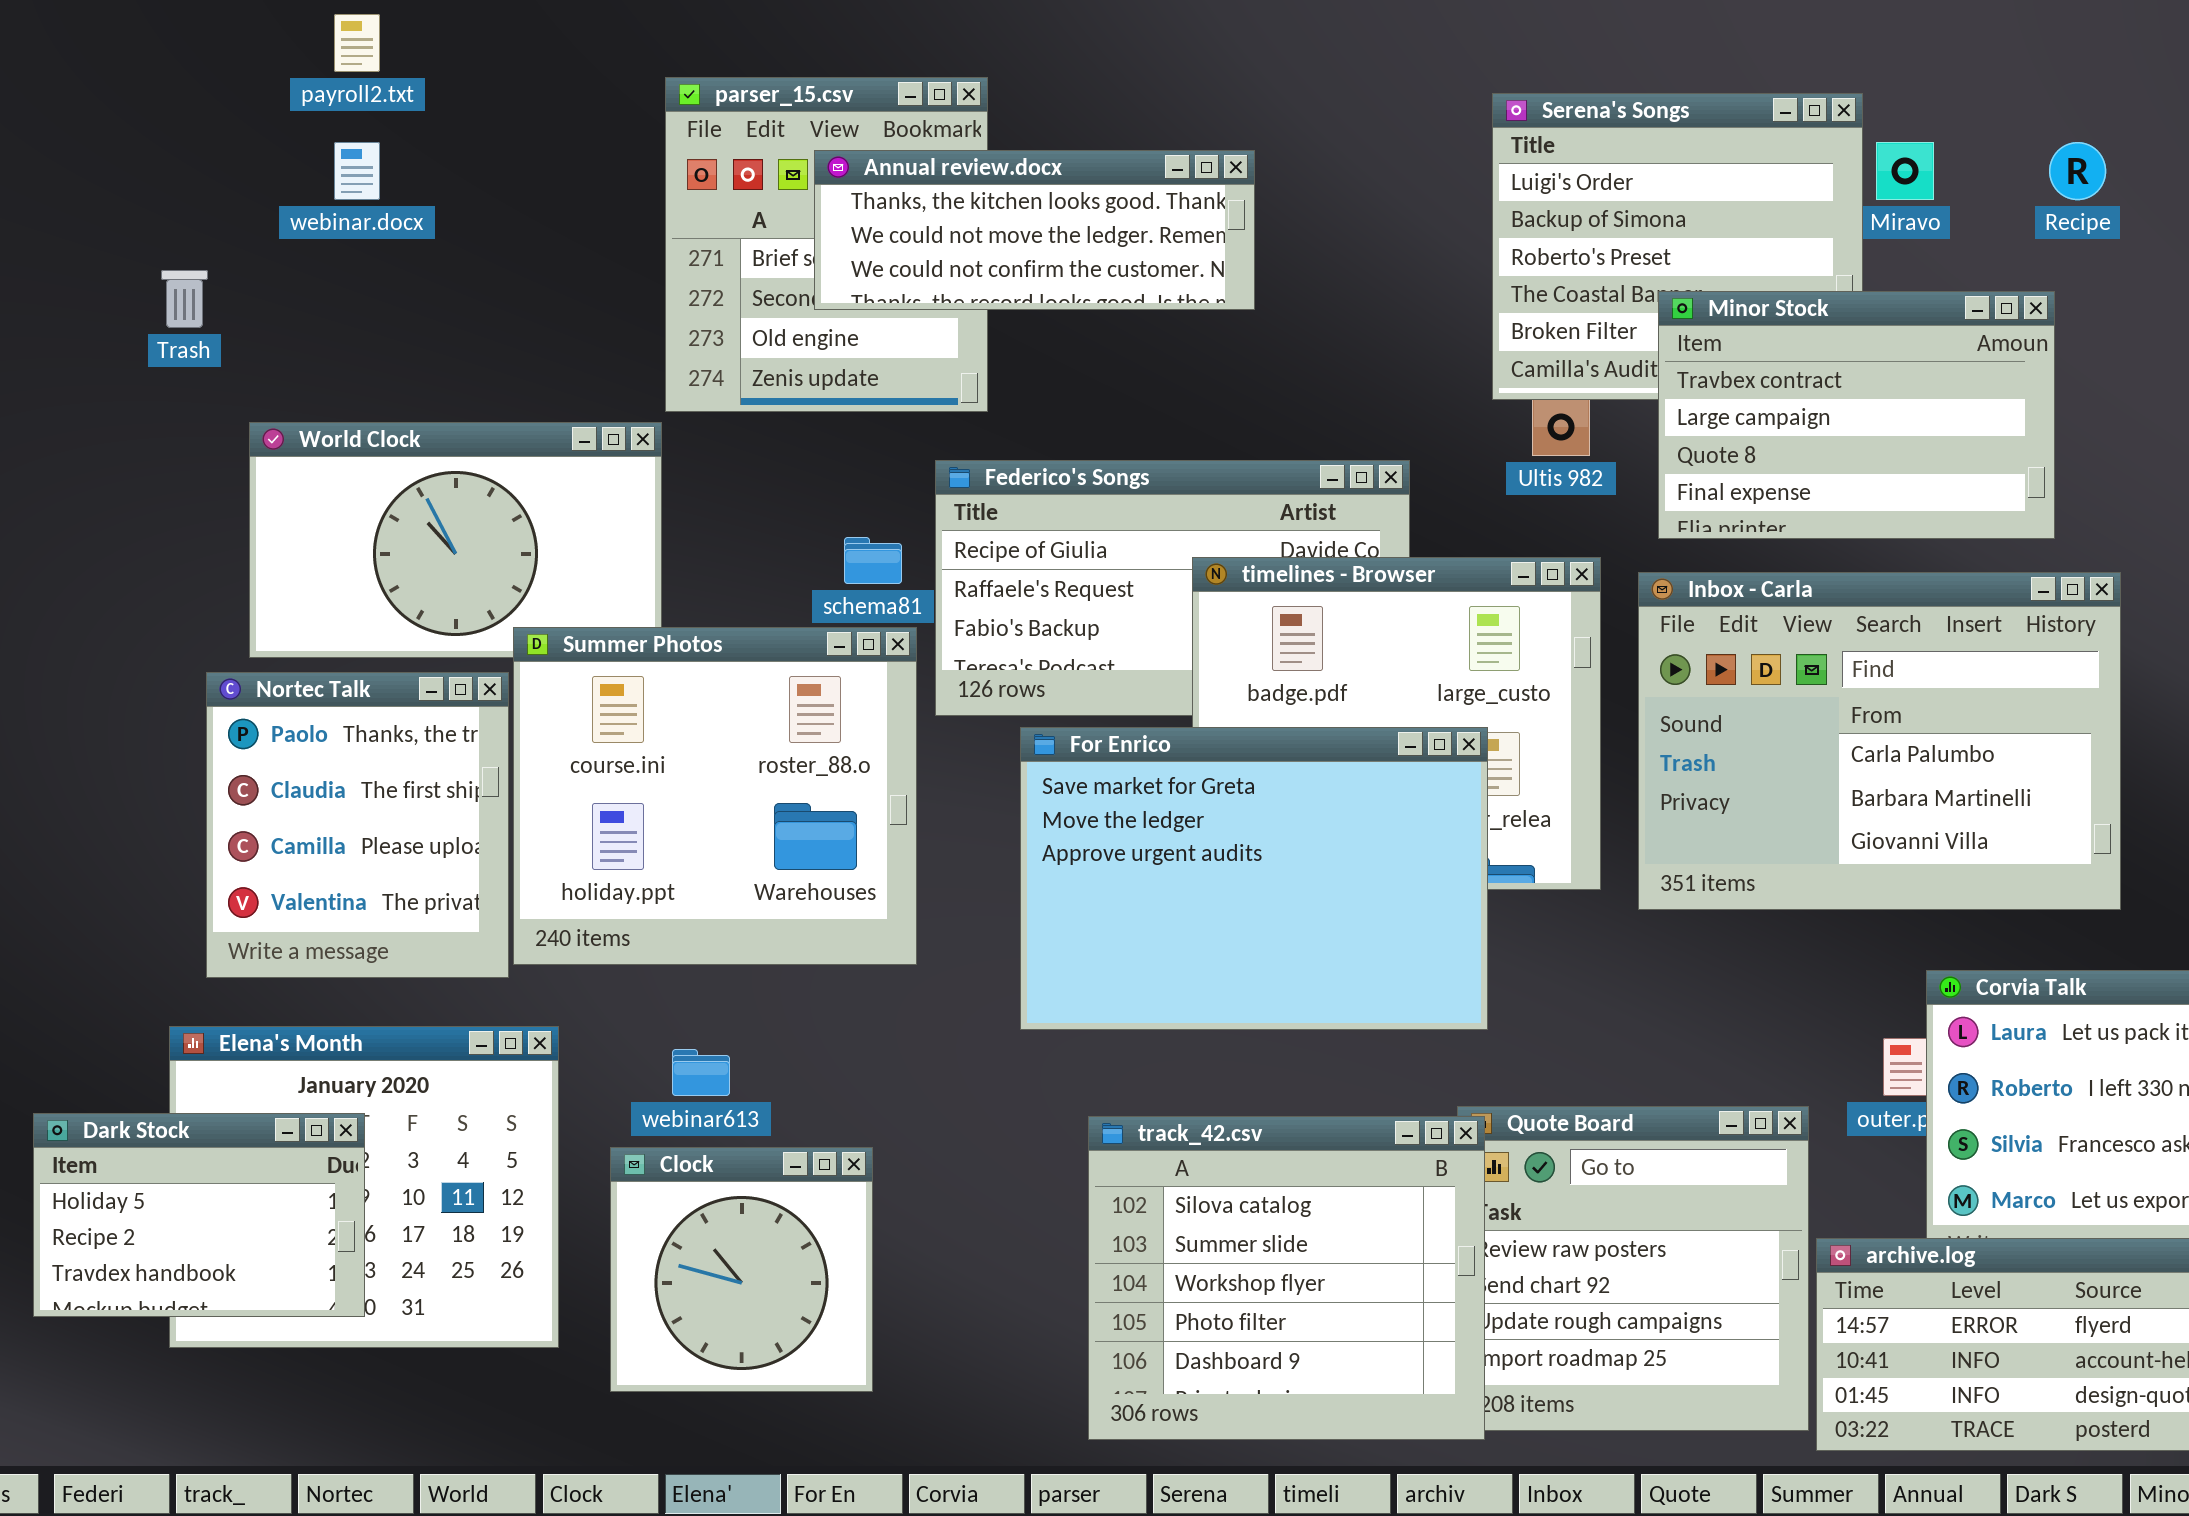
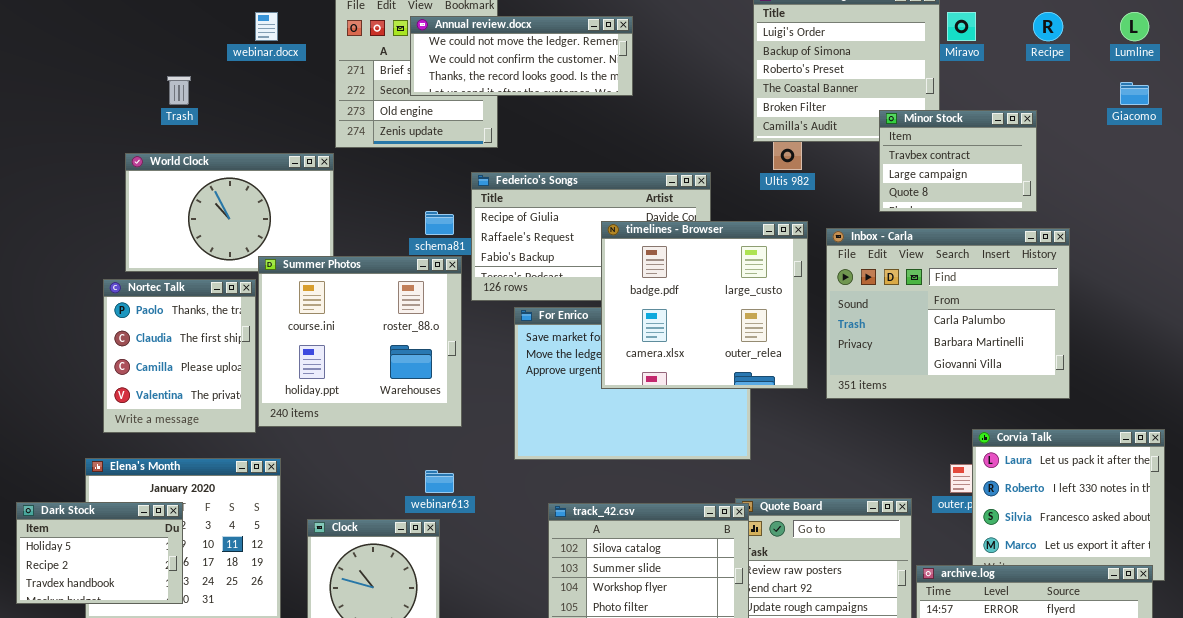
webinar.docx: [334,142,380,200] -> [255,12,278,41], moved
Annual review.docx: [814,150,1255,310] -> [410,16,633,96], scrolled down 1 row
Trash: [161,270,208,328] -> [167,76,191,105], moved
Minor Stock: [1658,291,2055,539] -> [879,110,1037,212], resized
timelines - Browser: [1192,557,1601,890] -> [601,221,808,389], raised
webinar613: [672,1049,730,1096] -> [425,470,454,493], moved

